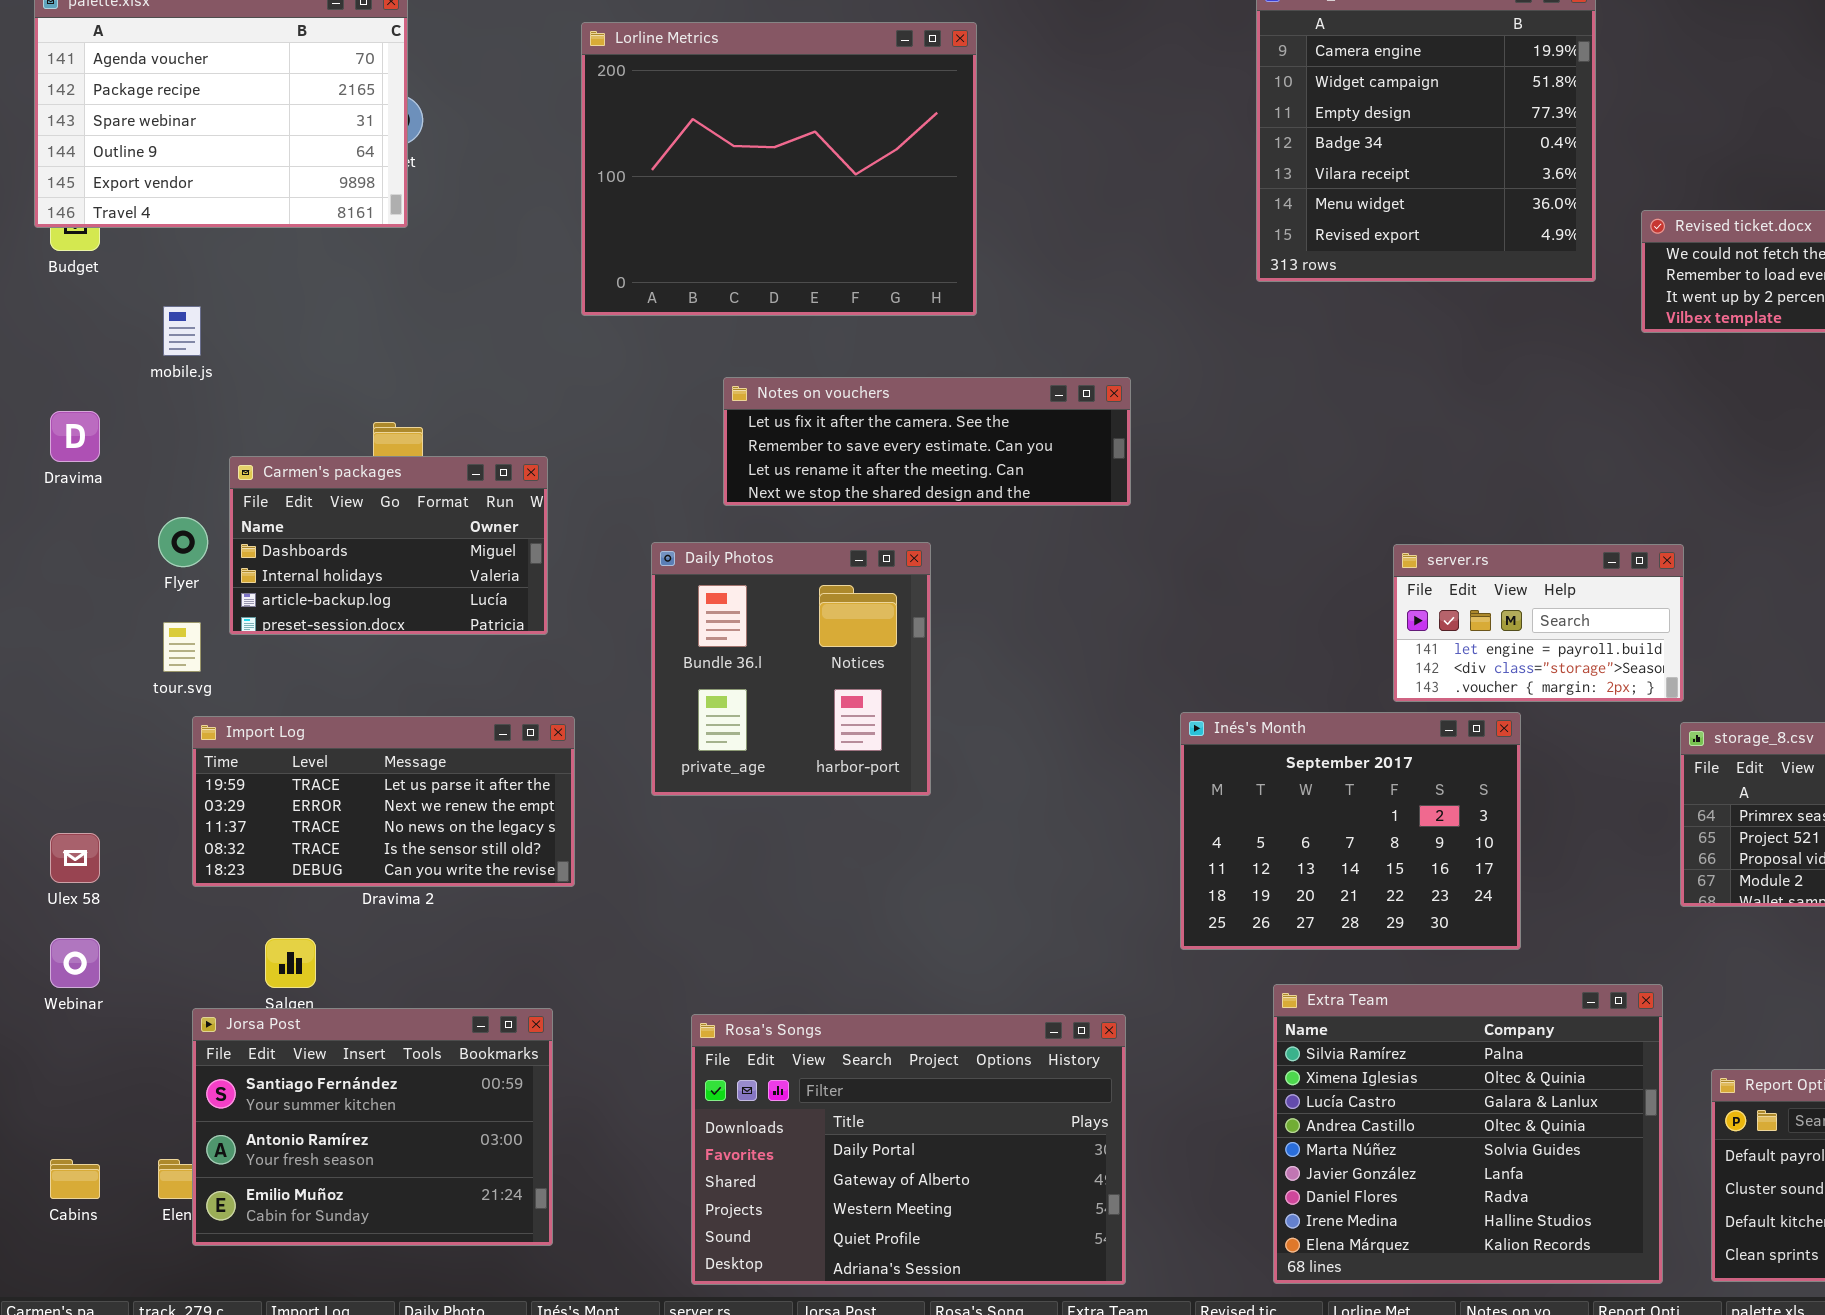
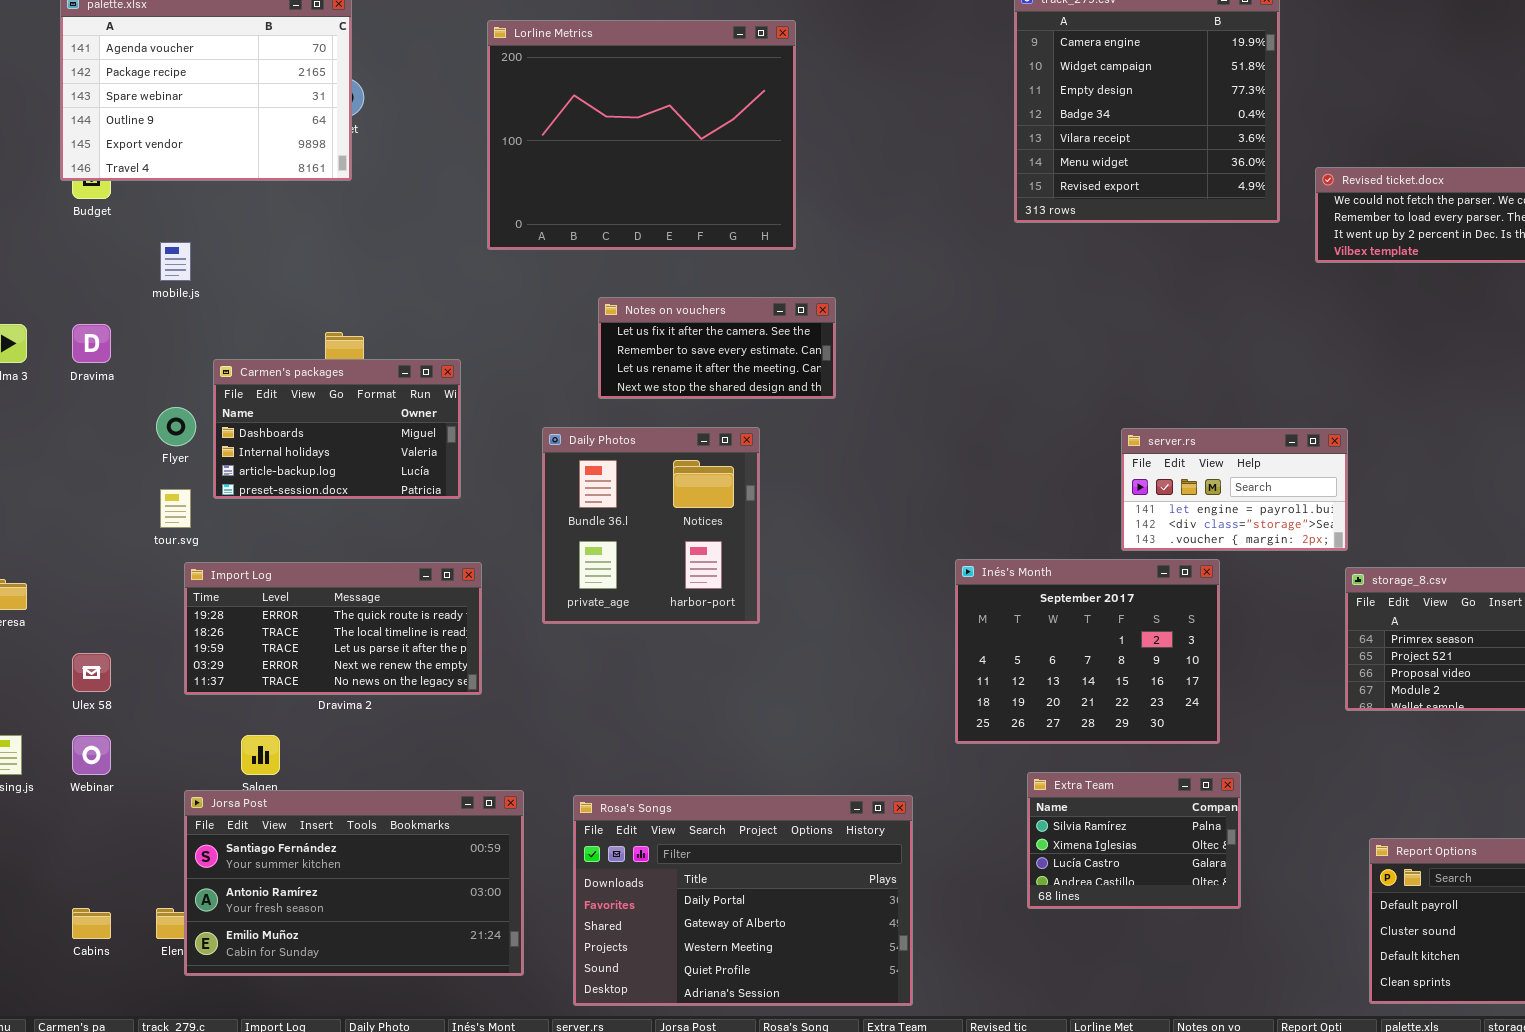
Notes on vouchers: [723,377,1131,506] -> [598,297,836,399], resized
Import Log: [192,716,575,887] -> [184,562,482,695], scrolled up 2 rows
Extra Team: [1273,984,1663,1284] -> [1027,772,1241,909], resized
Jorsa Post: [192,1008,553,1246] -> [184,790,524,976], resized

